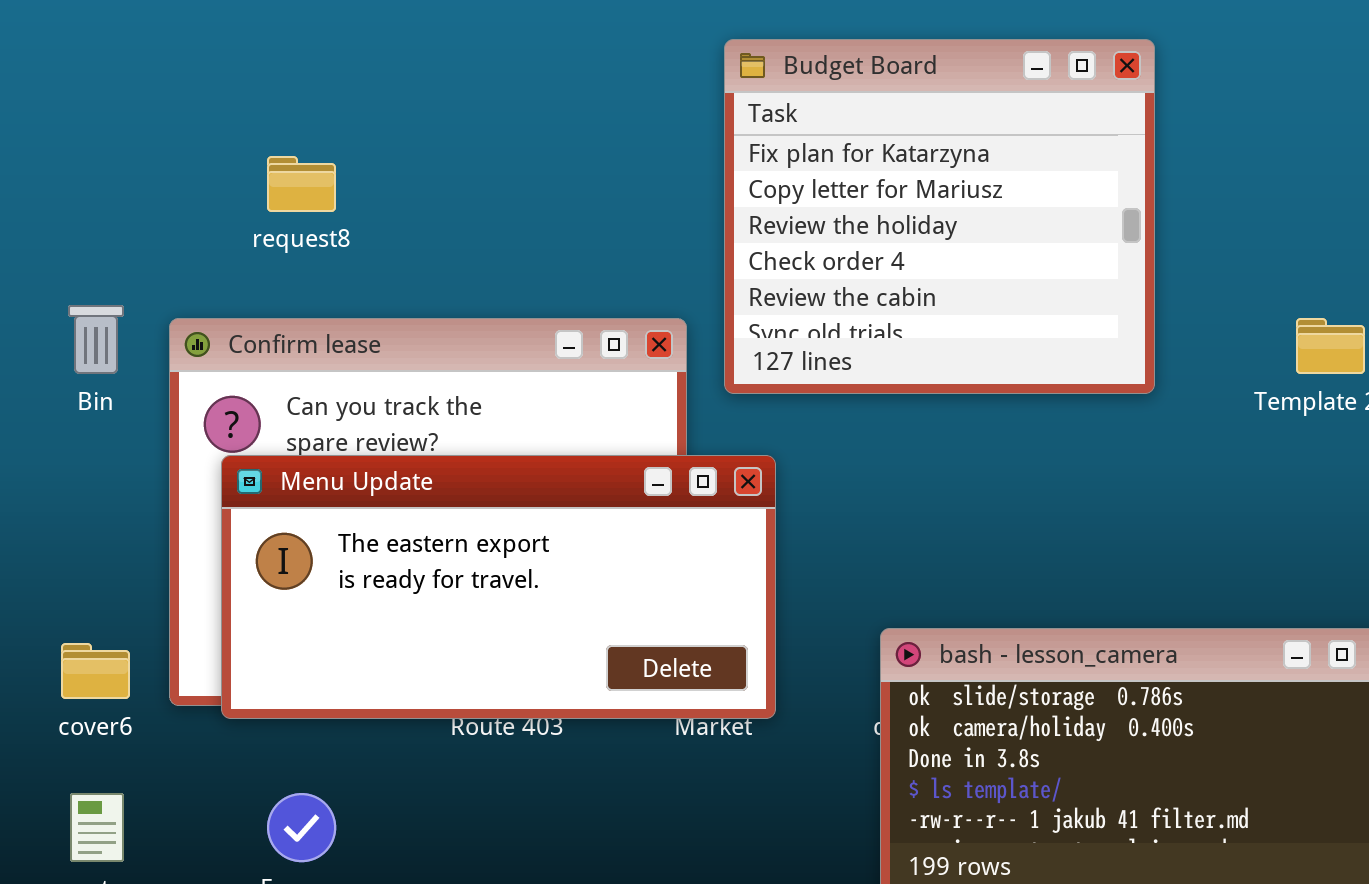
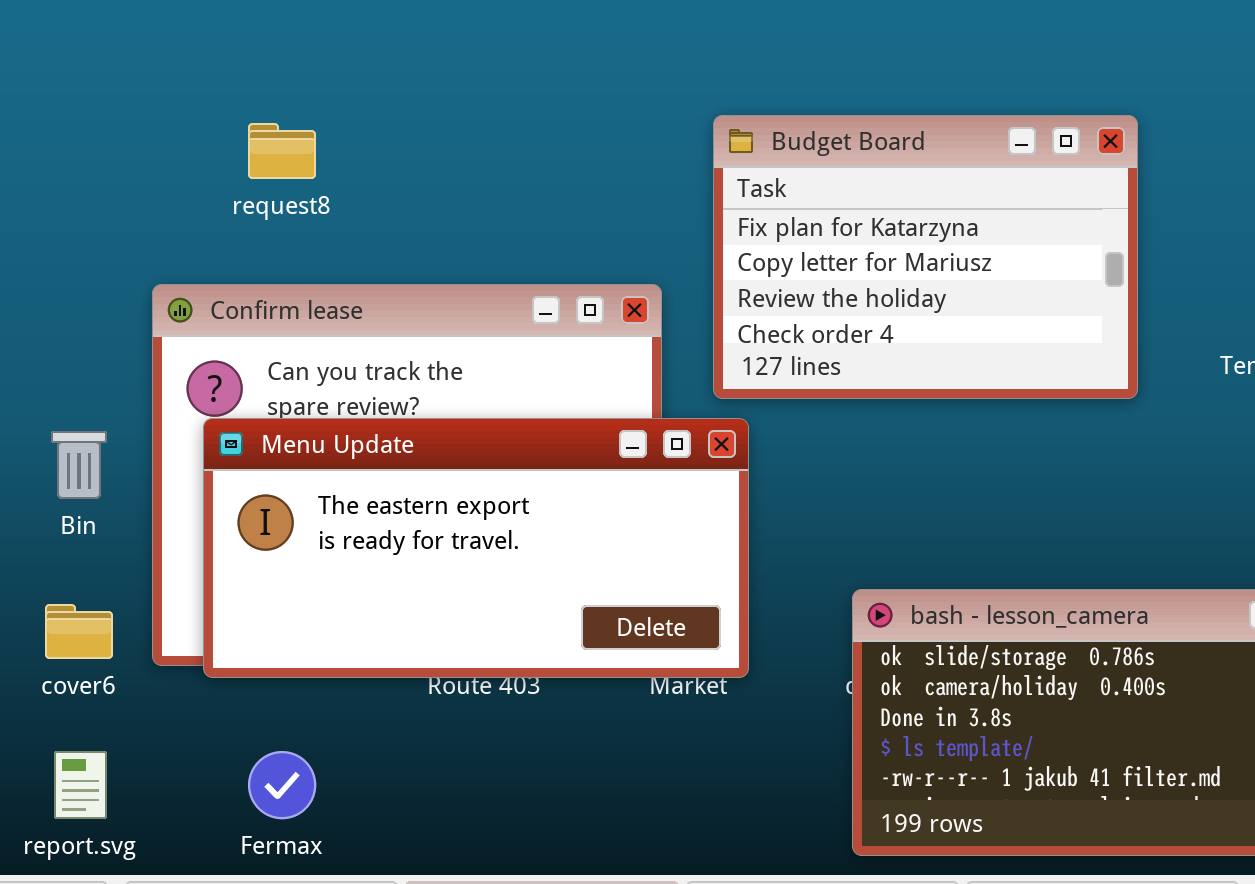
Budget Board: [724,39,1155,394] -> [713,115,1138,399], moved, resized
Bin: [68,305,124,374] -> [51,431,107,499], moved

